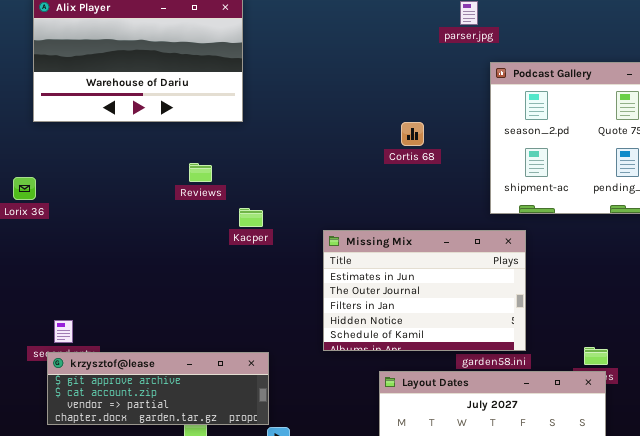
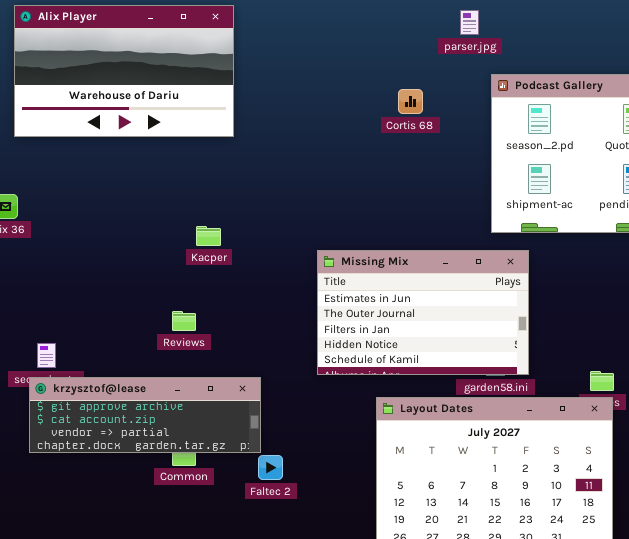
Cortis 68: [401,122,424,146] -> [398,89,423,114], moved
Reviews: [189,163,212,182] -> [172,311,196,331], moved
Kacper: [239,208,263,227] -> [196,226,221,246], moved

